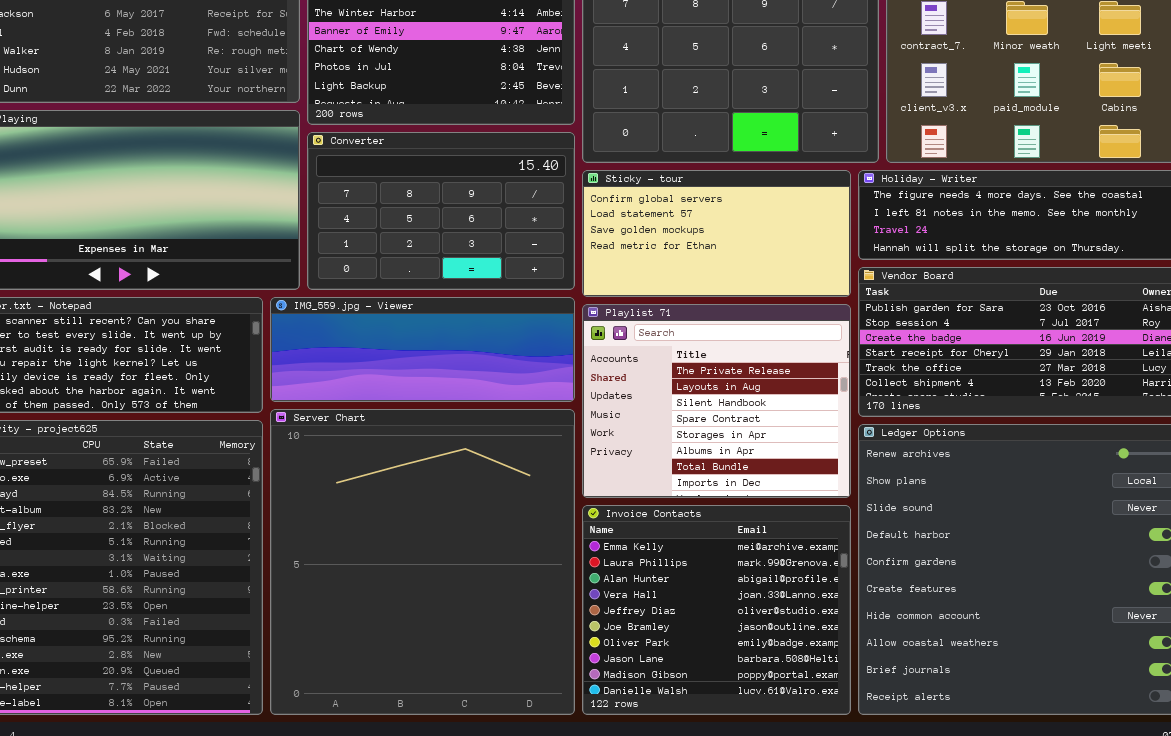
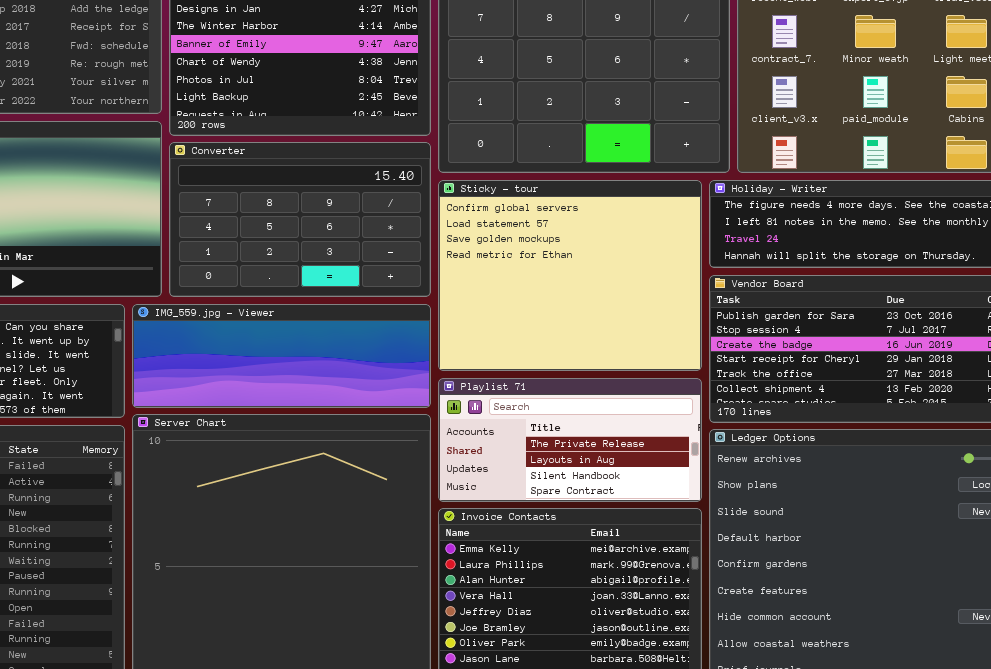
Sticky - tour: [582,170,851,297] -> [438,180,702,371], resized
Playlist 71: [582,304,851,498] -> [438,378,702,502], resized

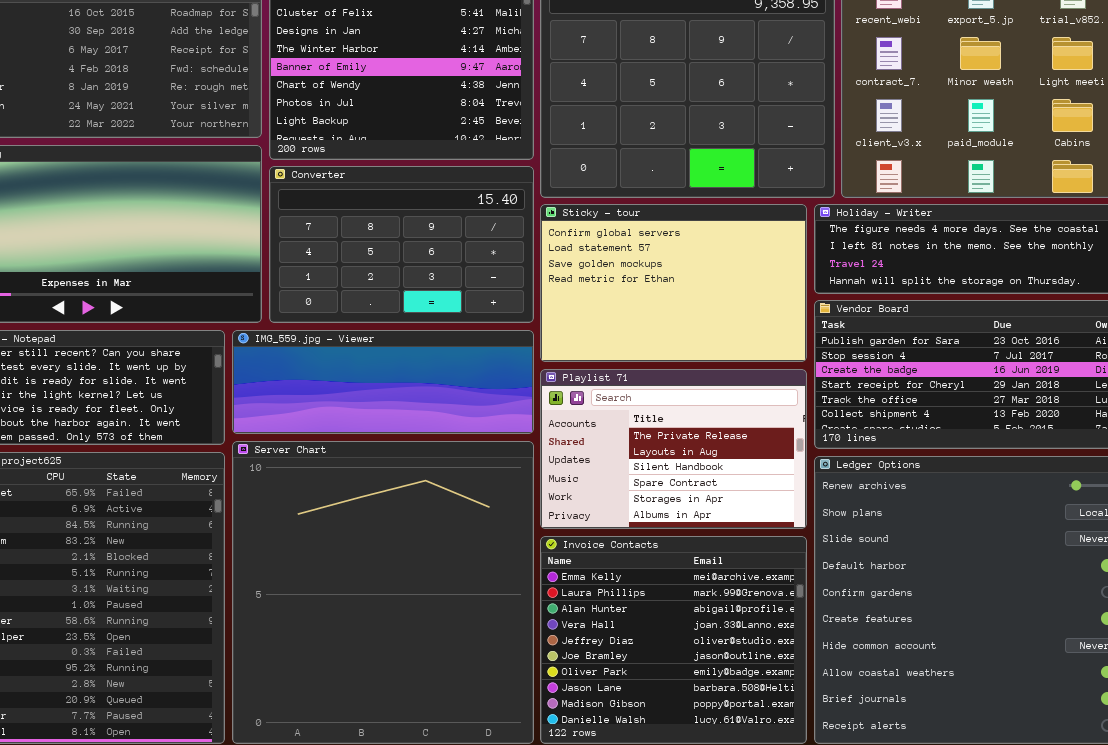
Sticky - tour: [438,180,702,371] -> [540,204,807,362], resized
Playlist 71: [438,378,702,502] -> [540,369,807,529], resized

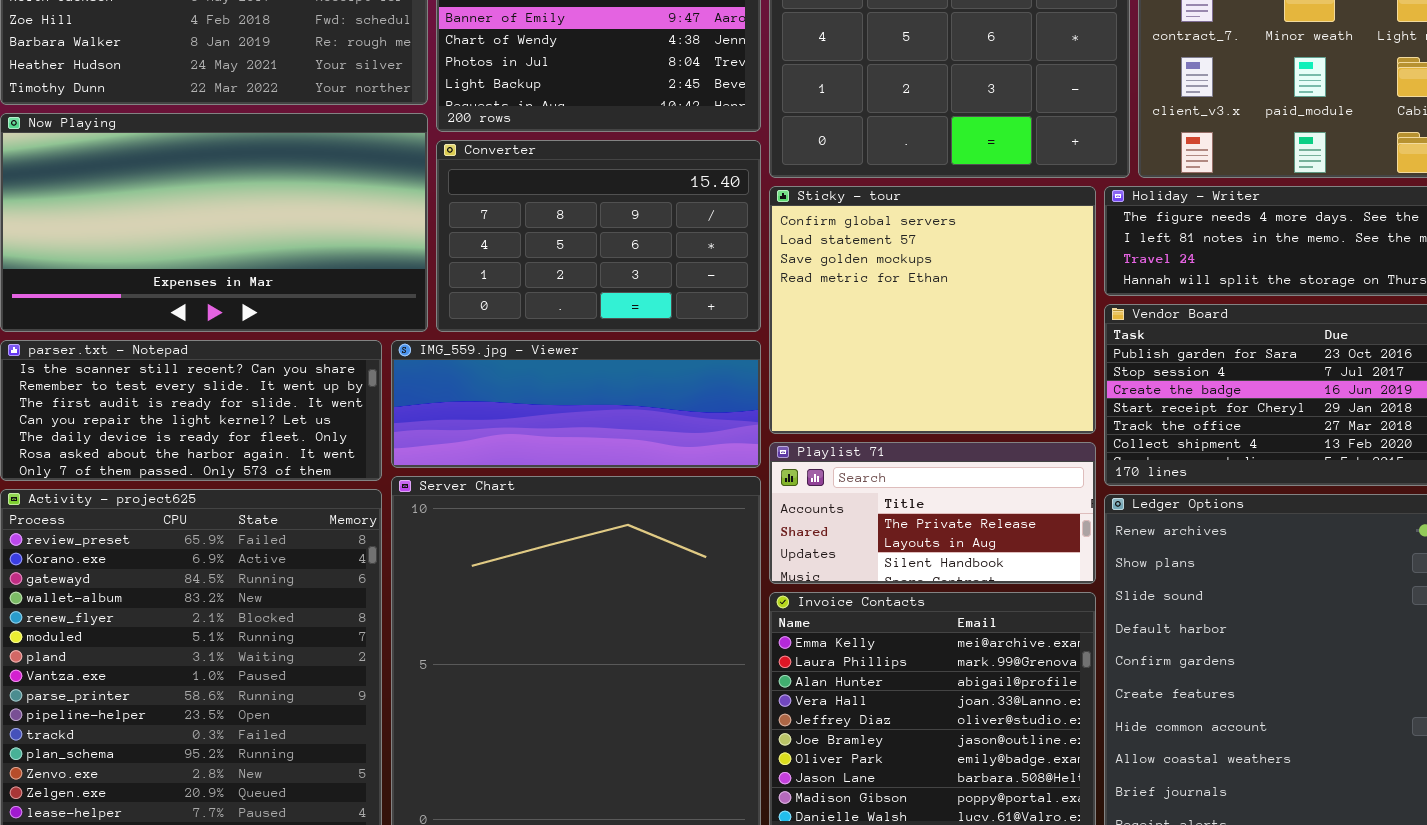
Sticky - tour: [540,204,807,362] -> [769,186,1096,434], resized
Playlist 71: [540,369,807,529] -> [769,442,1096,584], resized

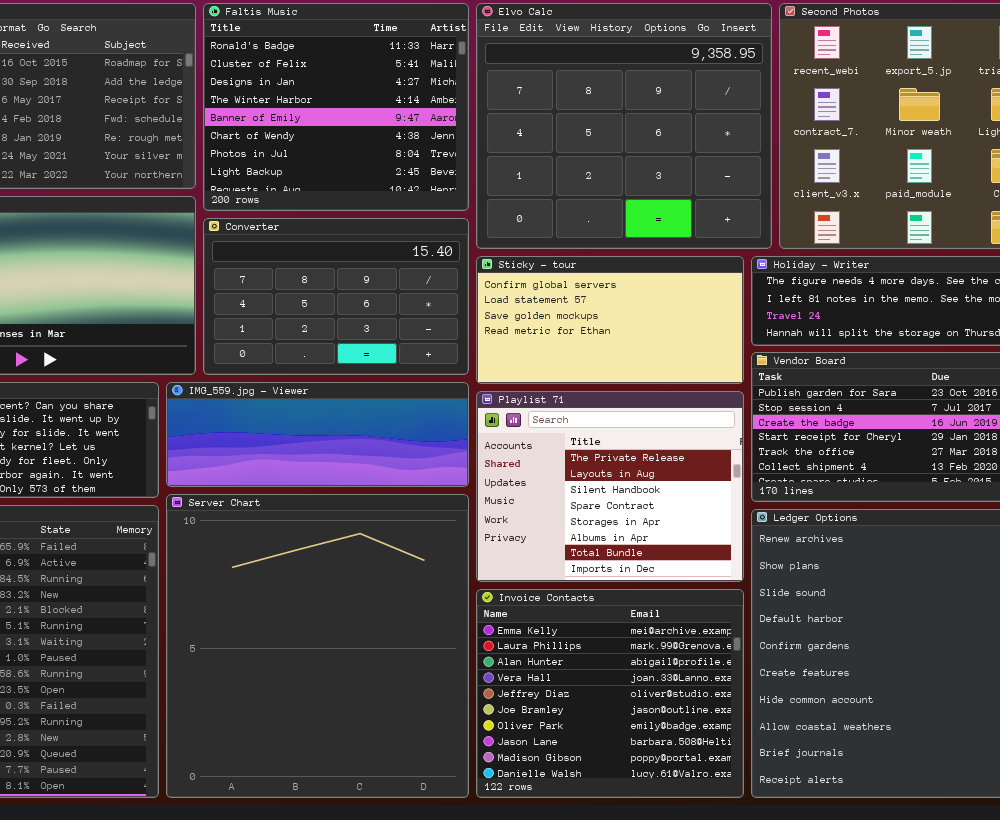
Sticky - tour: [769,186,1096,434] -> [476,256,744,384], resized
Playlist 71: [769,442,1096,584] -> [476,391,744,582], resized

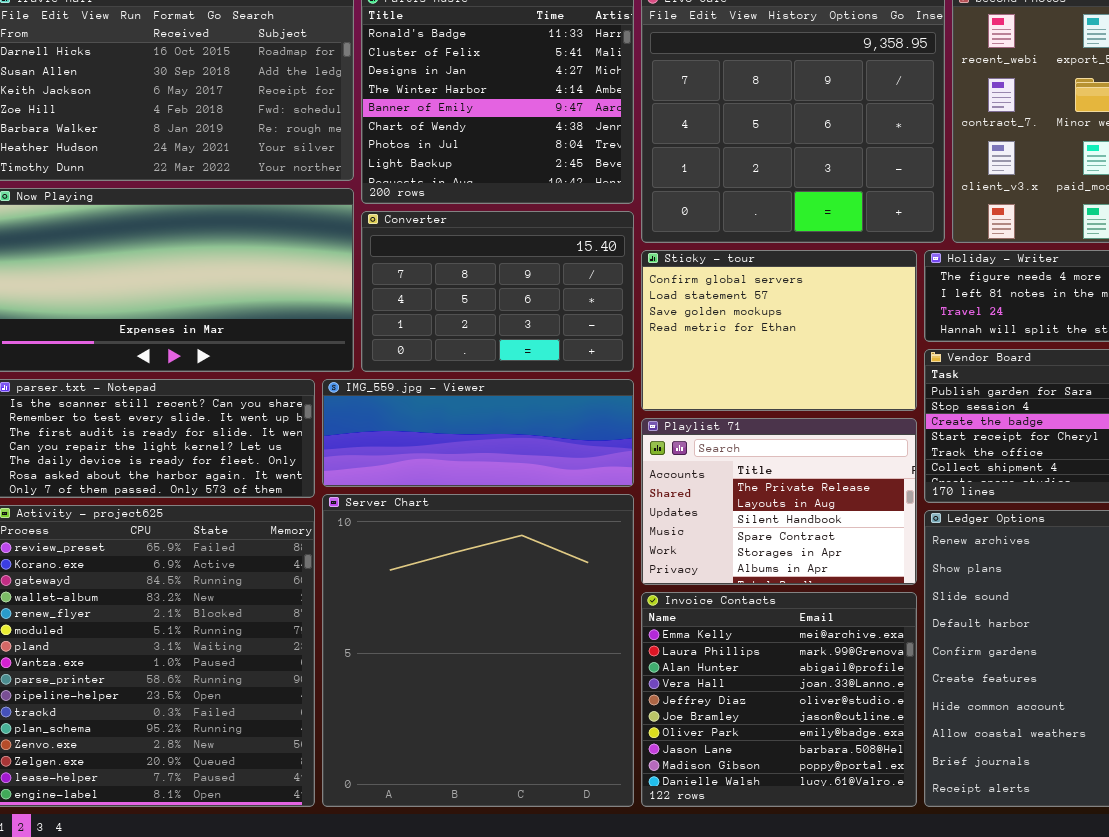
Sticky - tour: [476,256,744,384] -> [641,250,917,411], resized
Playlist 71: [476,391,744,582] -> [641,418,917,585], resized

